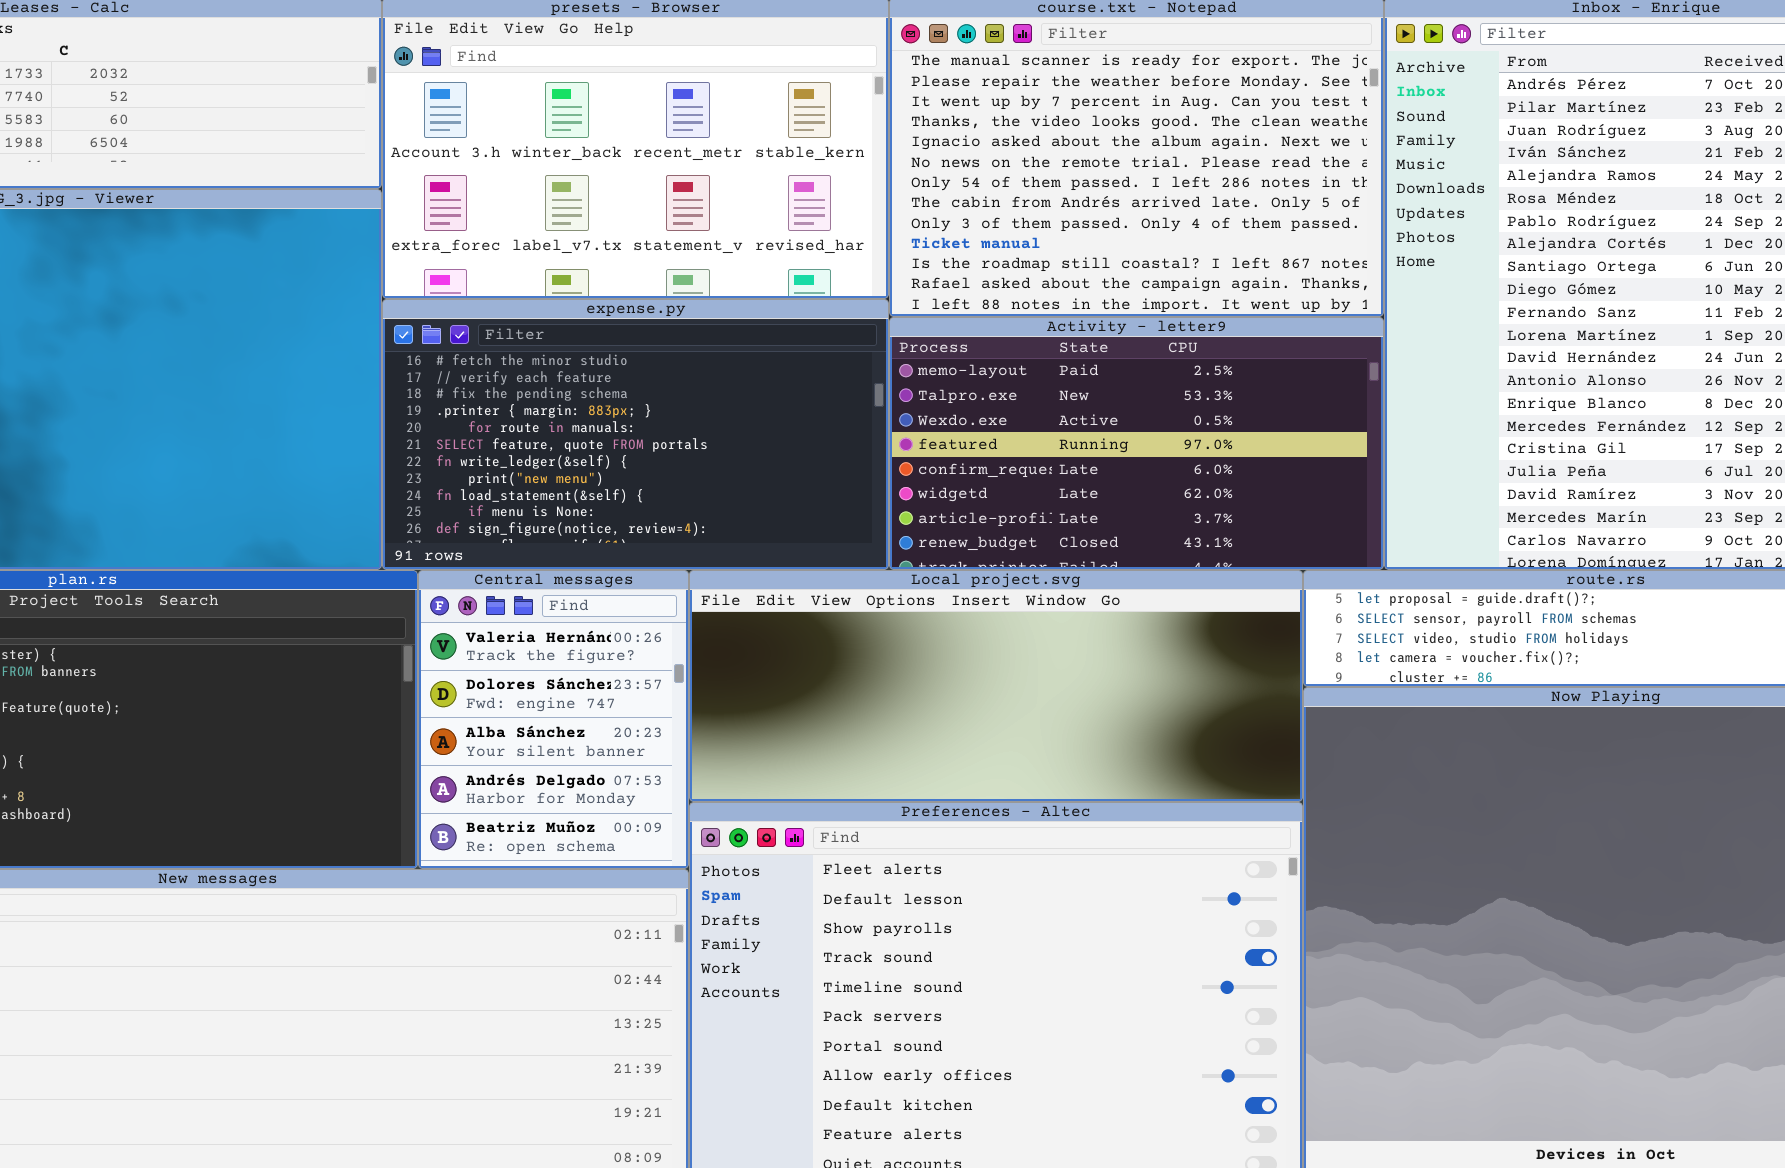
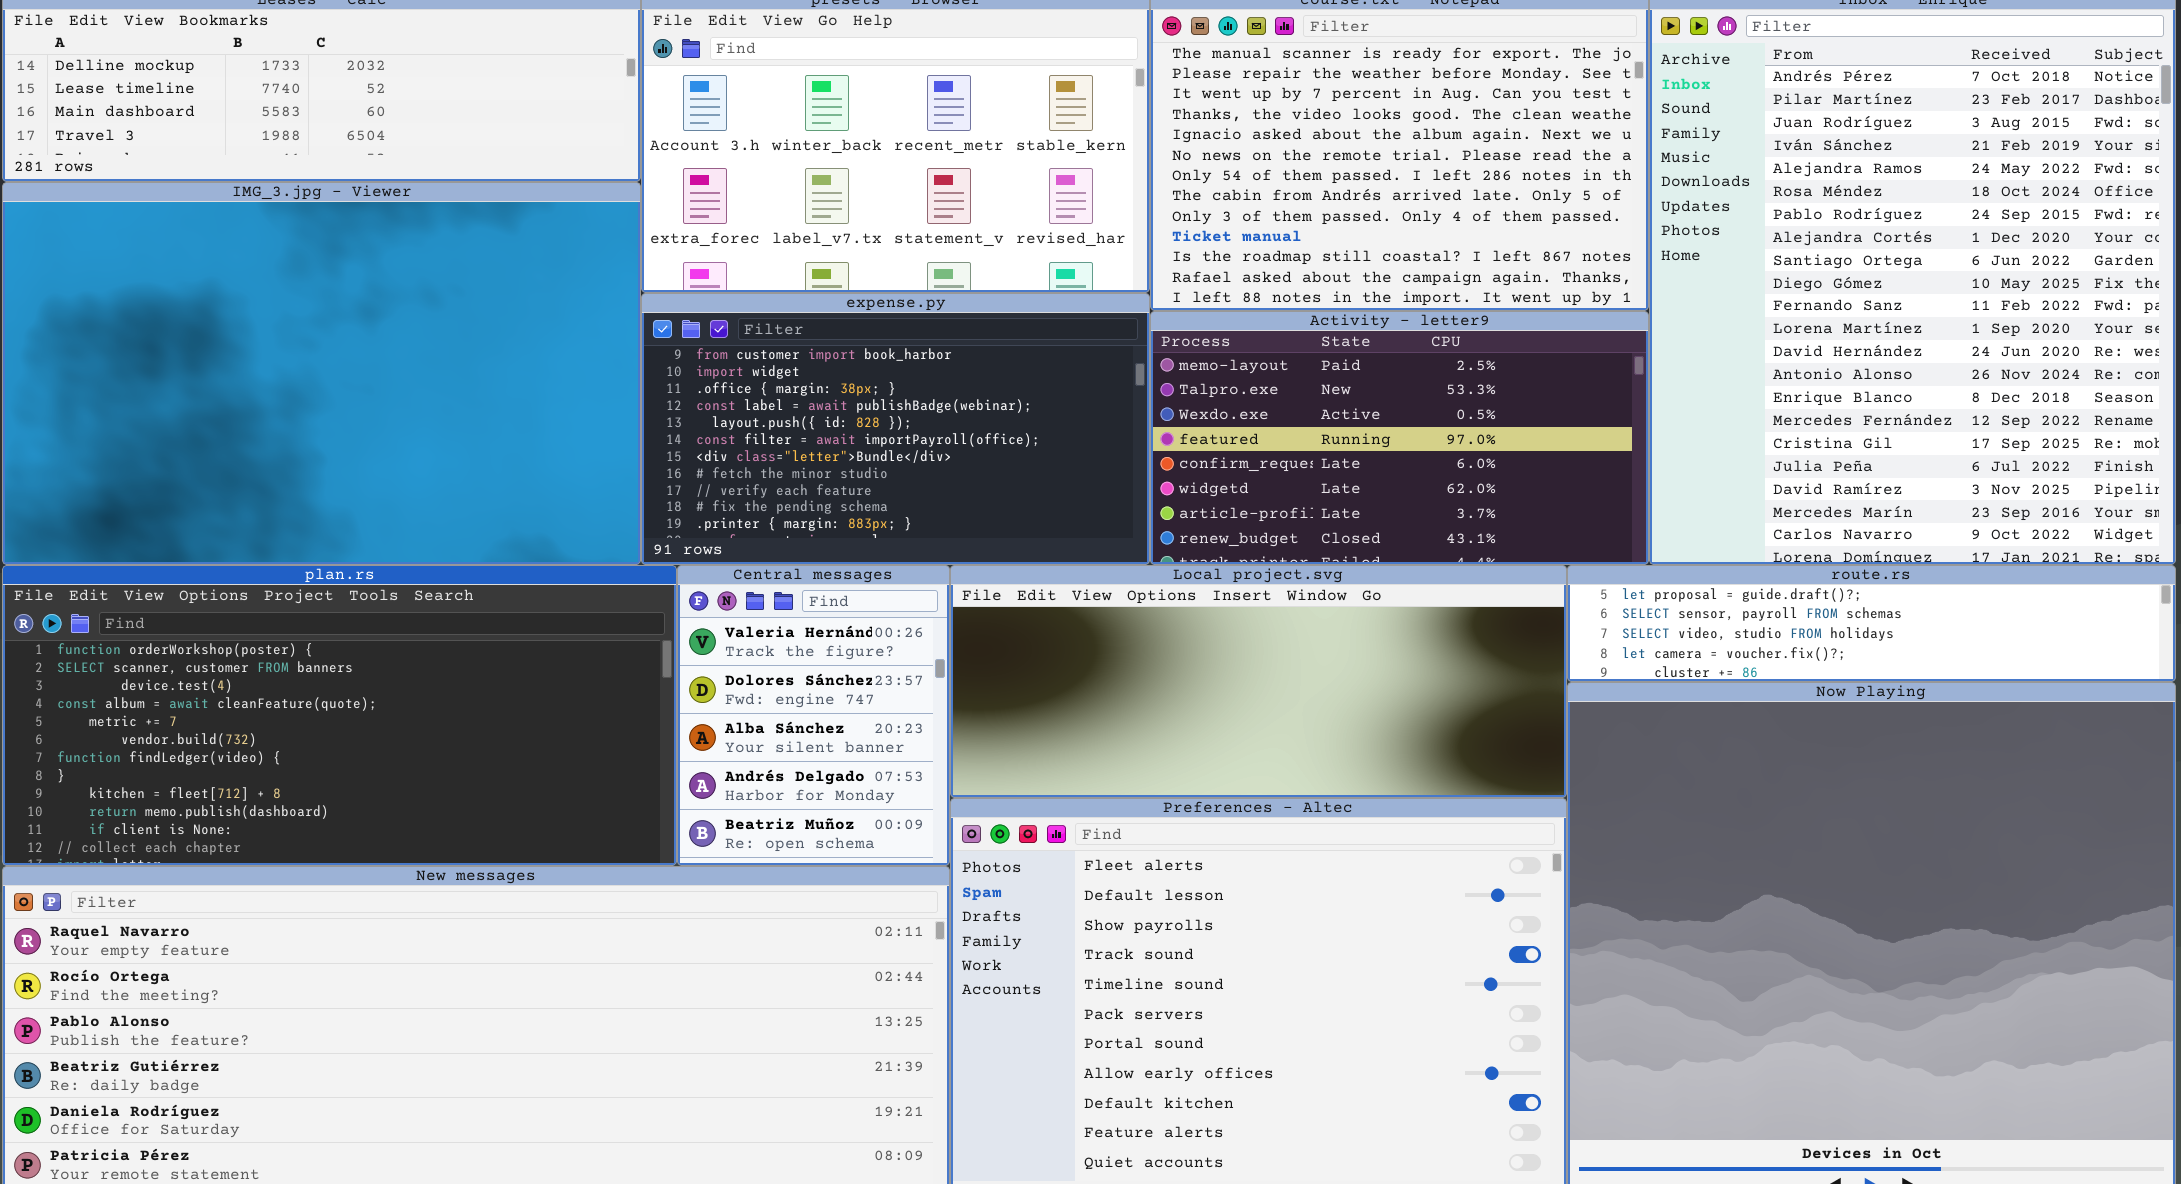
expense.py: [382,299,889,570] -> [641,293,1150,565], scrolled up 7 rows

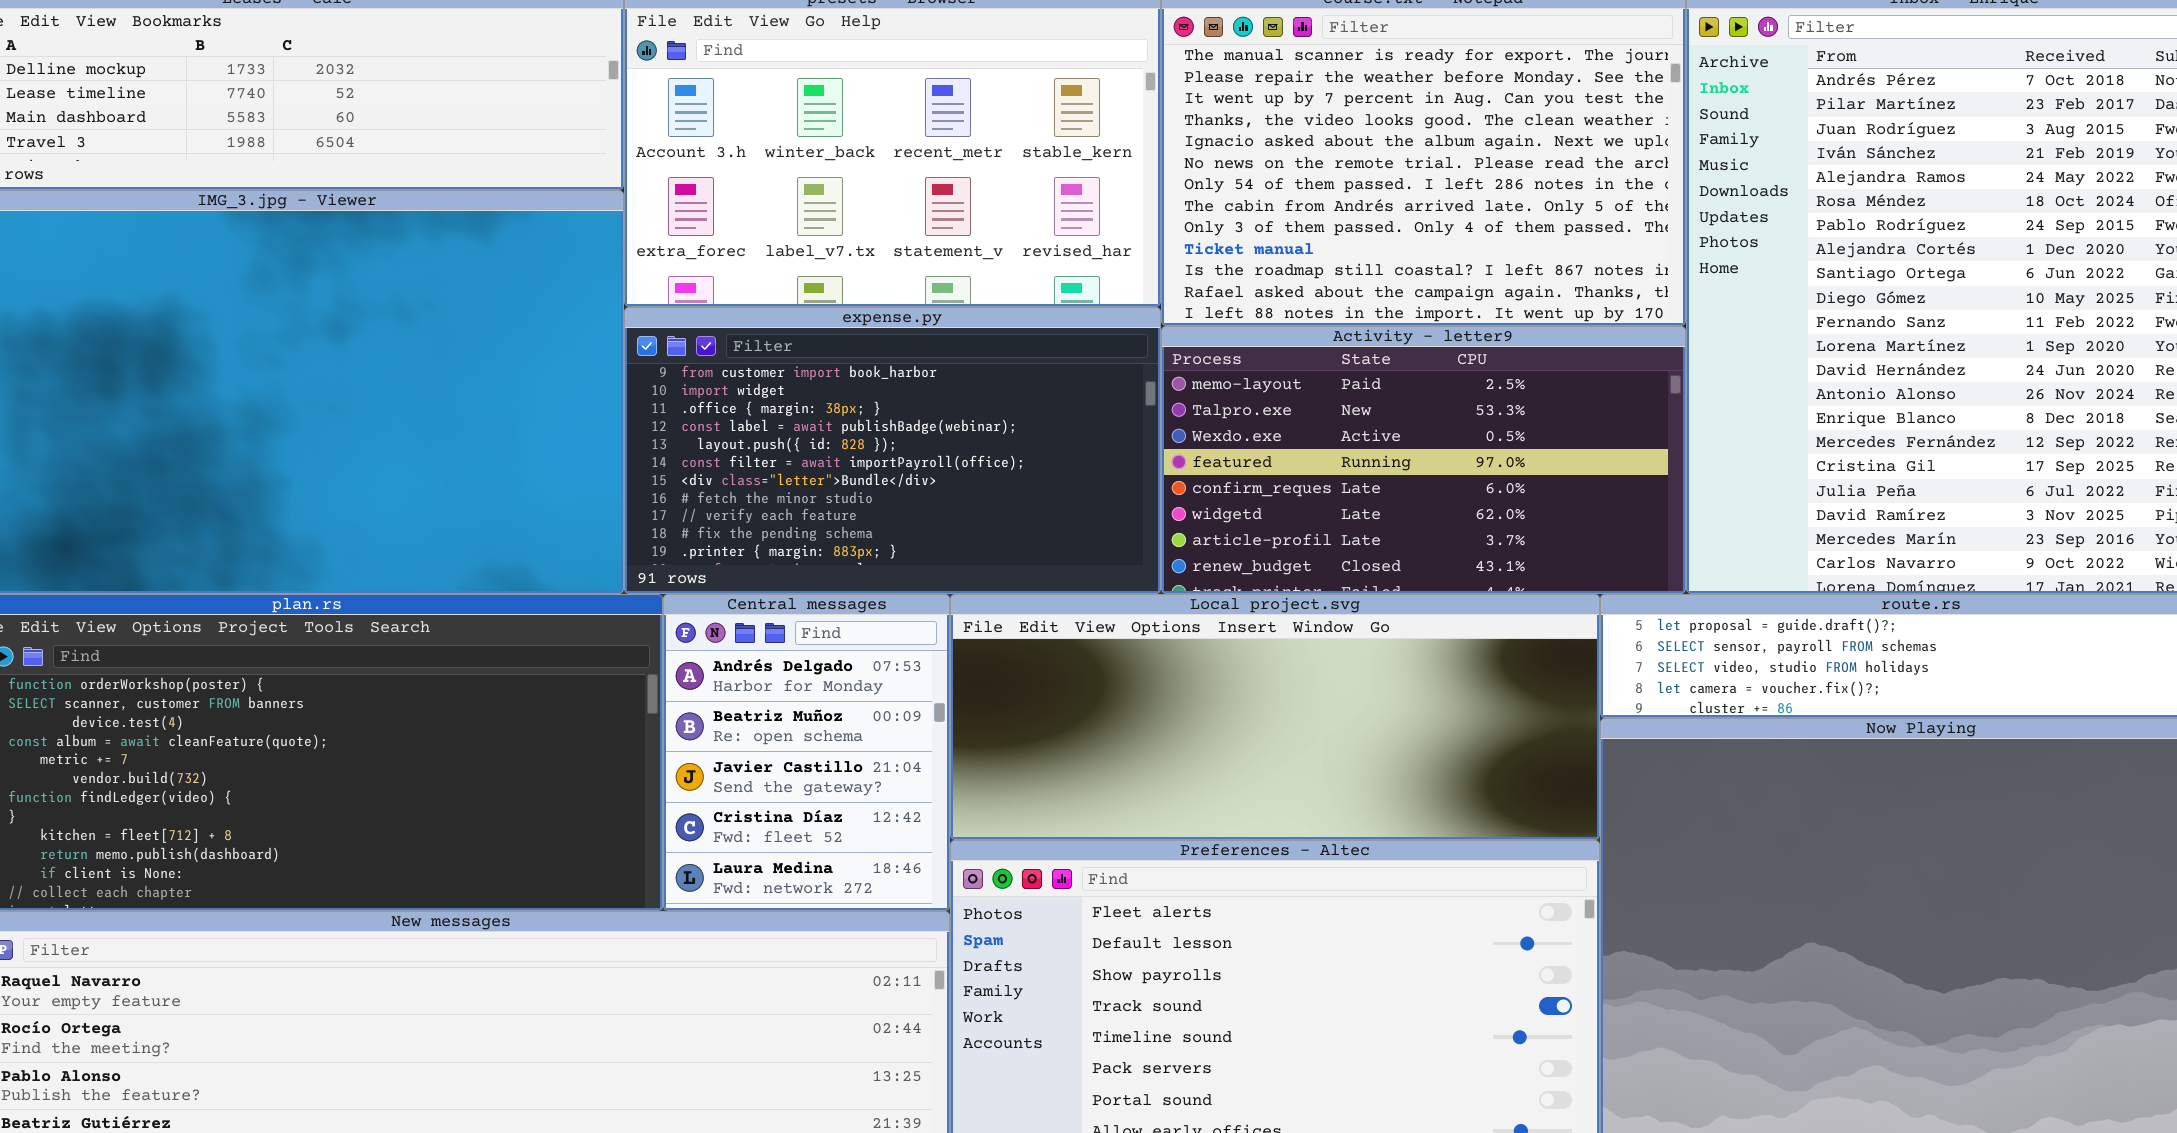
Central messages: [677,565,950,866] -> [663,594,950,911], scrolled down 3 rows

